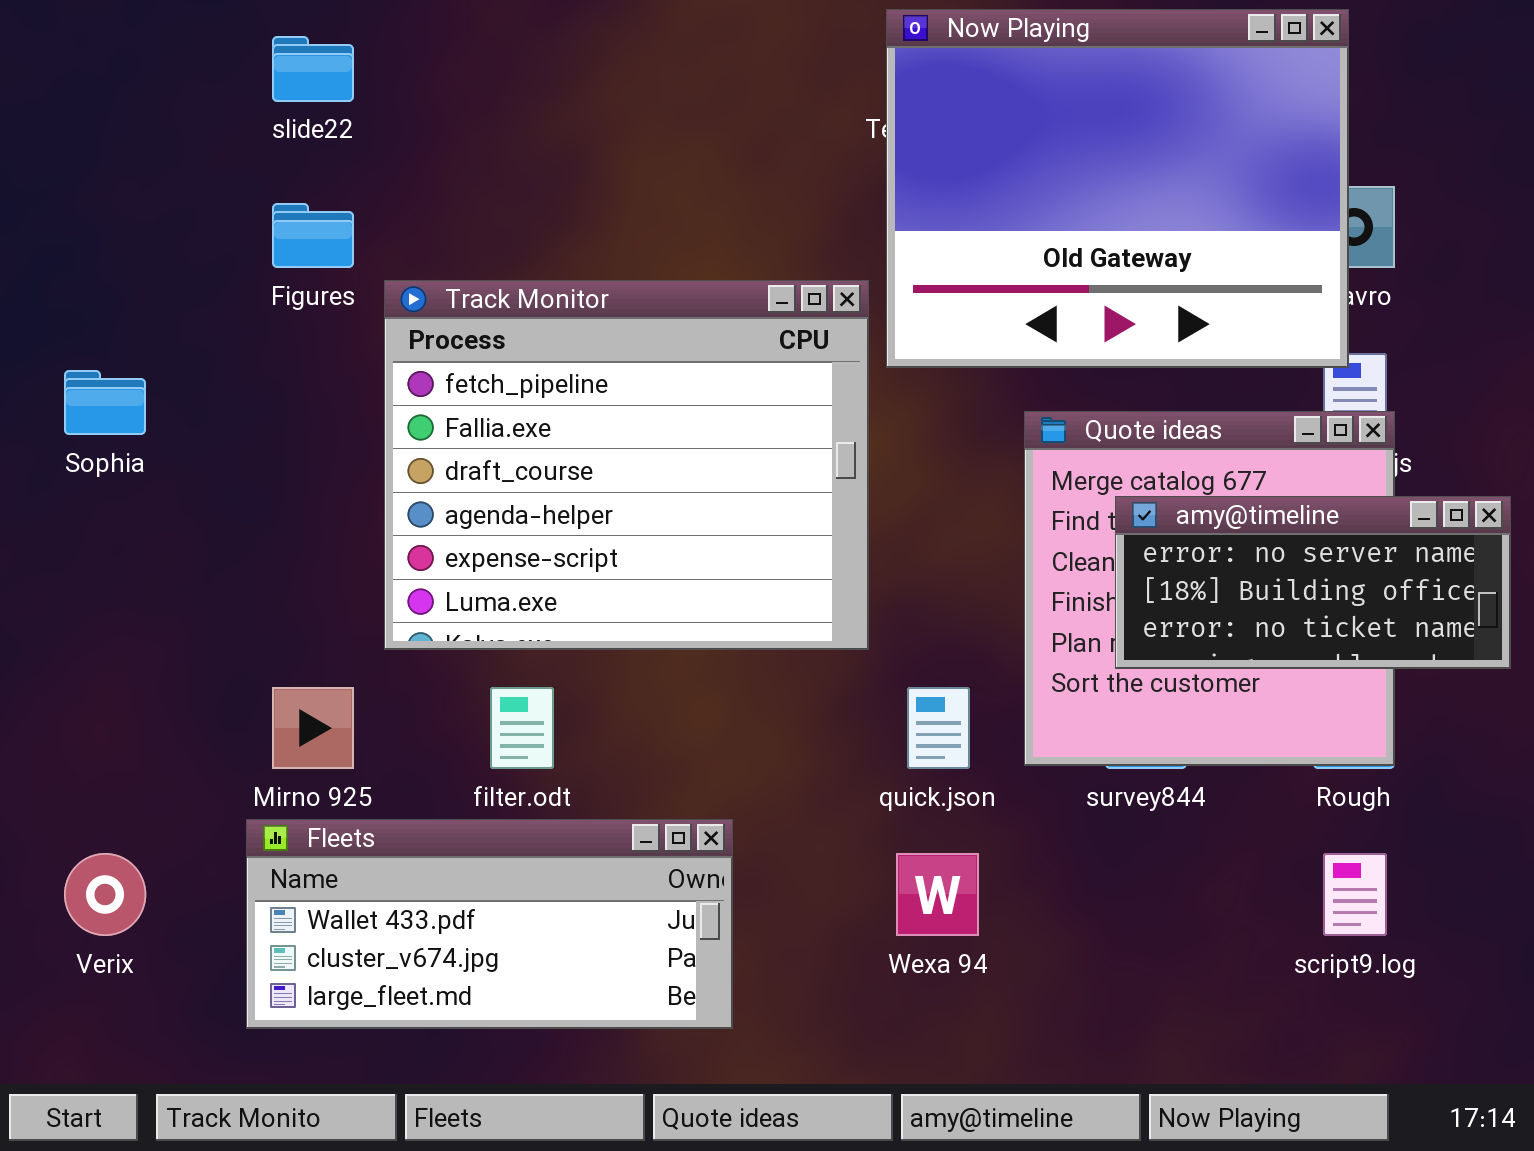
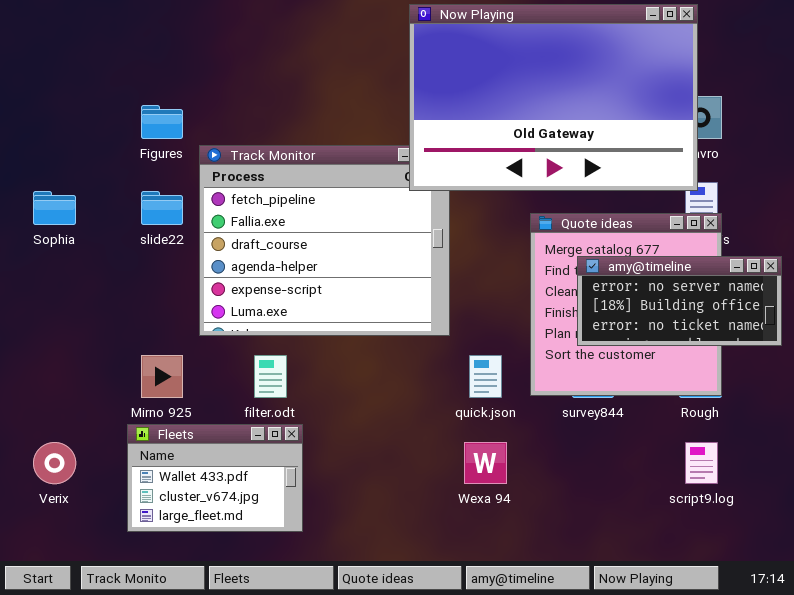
Now Playing: [886,9,1349,368] -> [409,4,698,191], resized
slide22: [272,36,354,102] -> [141,191,183,225], moved
Fleets: [246,819,733,1029] -> [127,424,303,532], resized

